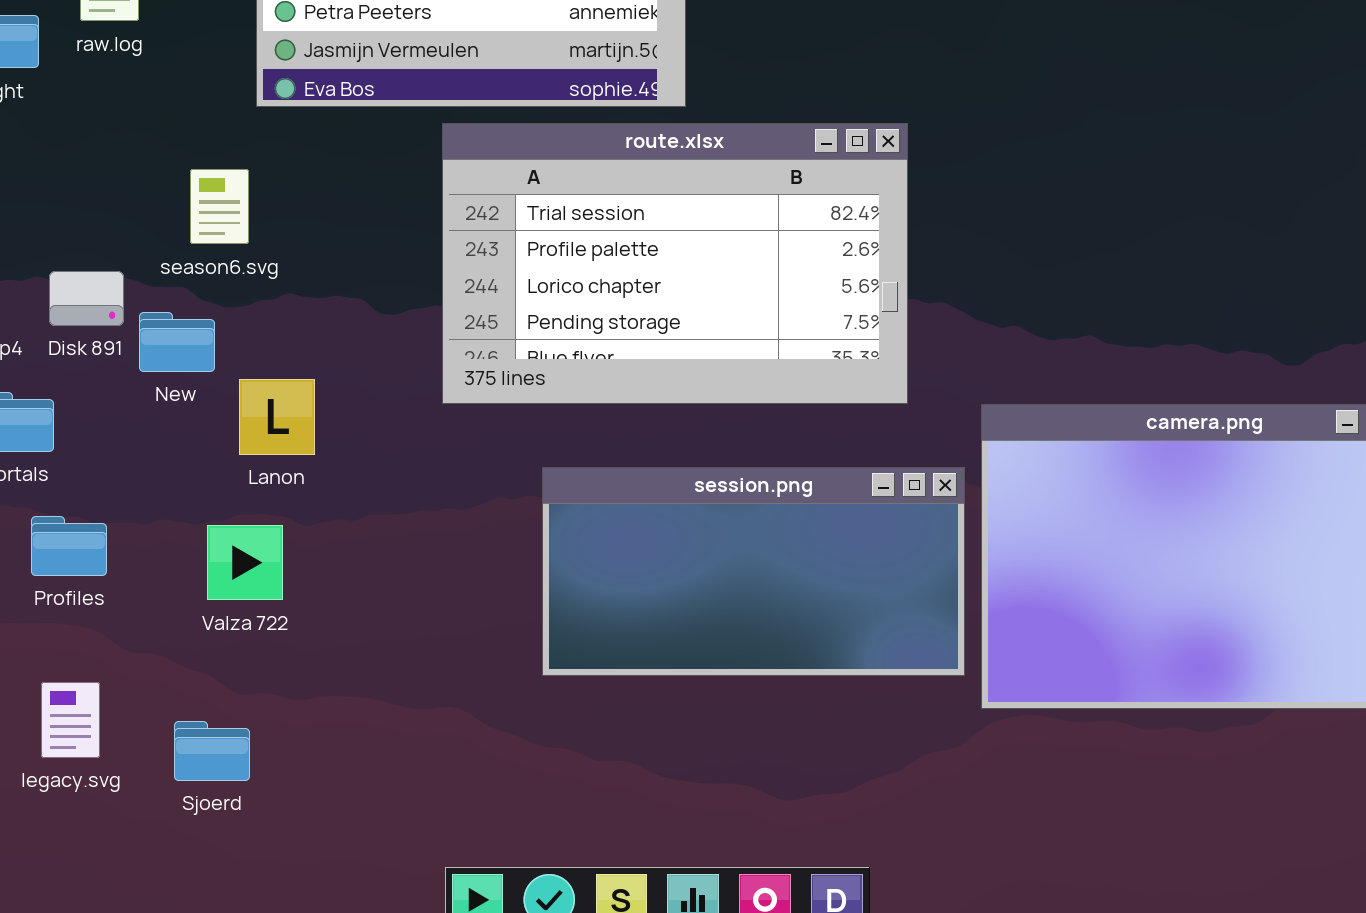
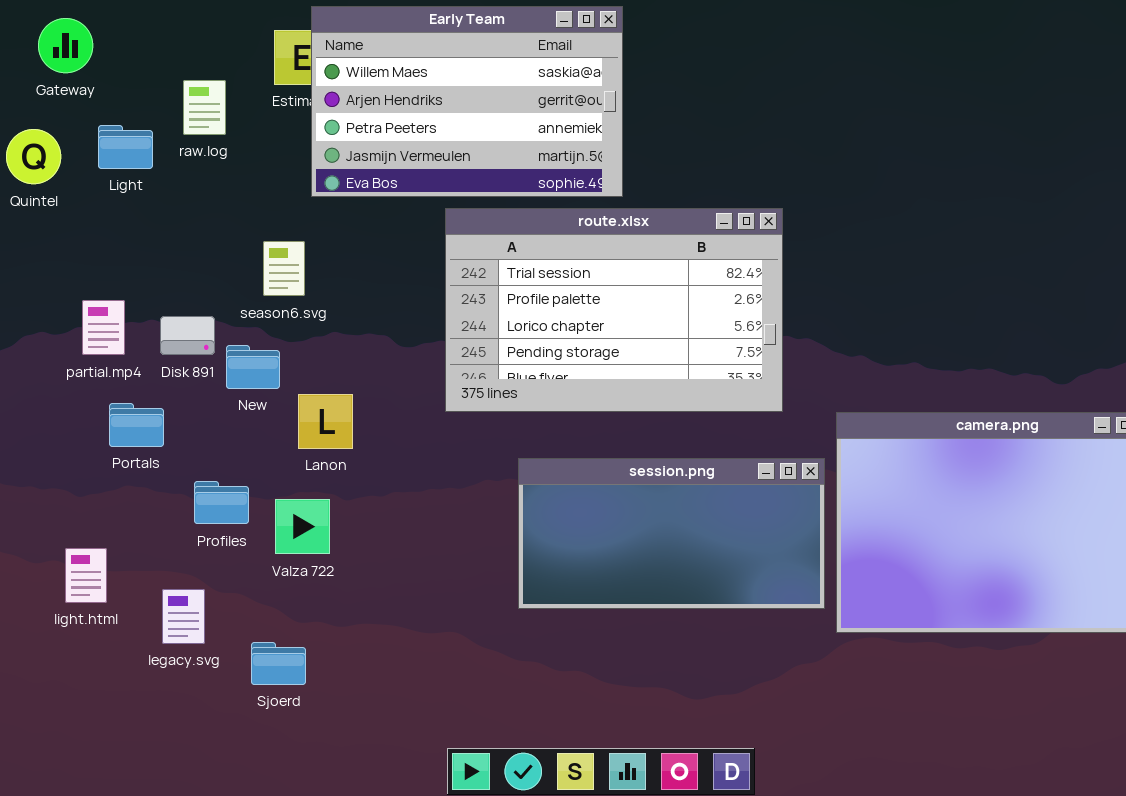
Profiles: [31,516,107,576] -> [194,481,249,524], moved
legacy.svg: [41,682,100,758] -> [162,589,205,644], moved

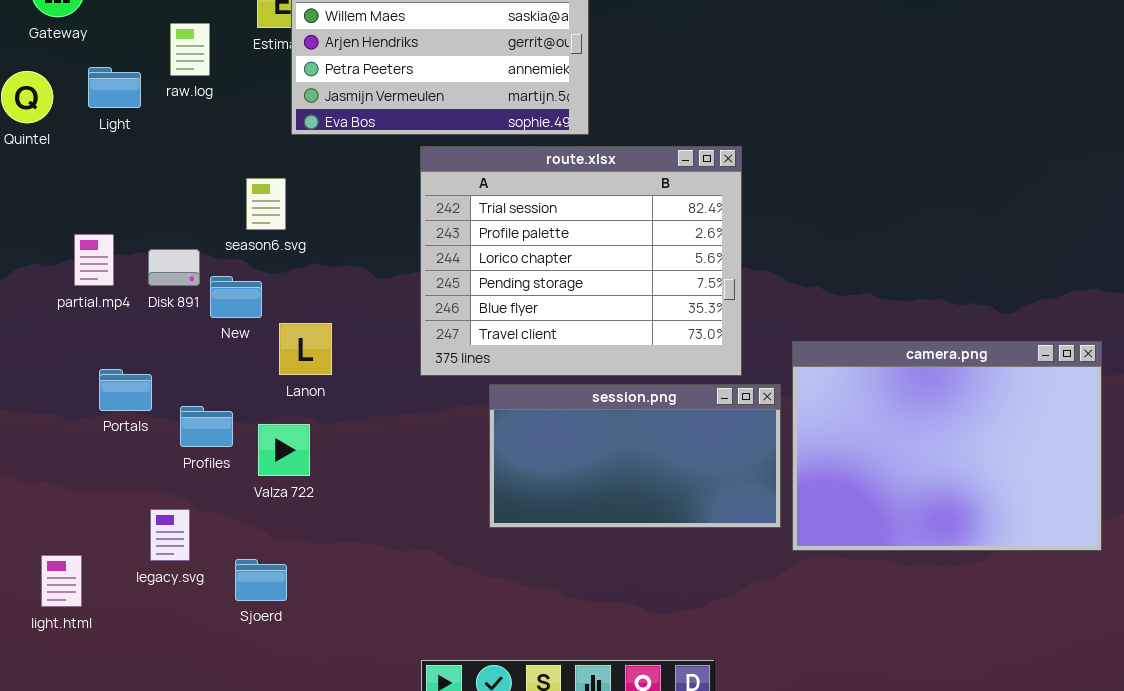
route.xlsx: [445,208,783,412] -> [420,146,742,376], resized
Portals: [109,403,164,447] -> [99,369,152,411], moved
light.html: [65,548,107,603] -> [41,555,82,607], moved

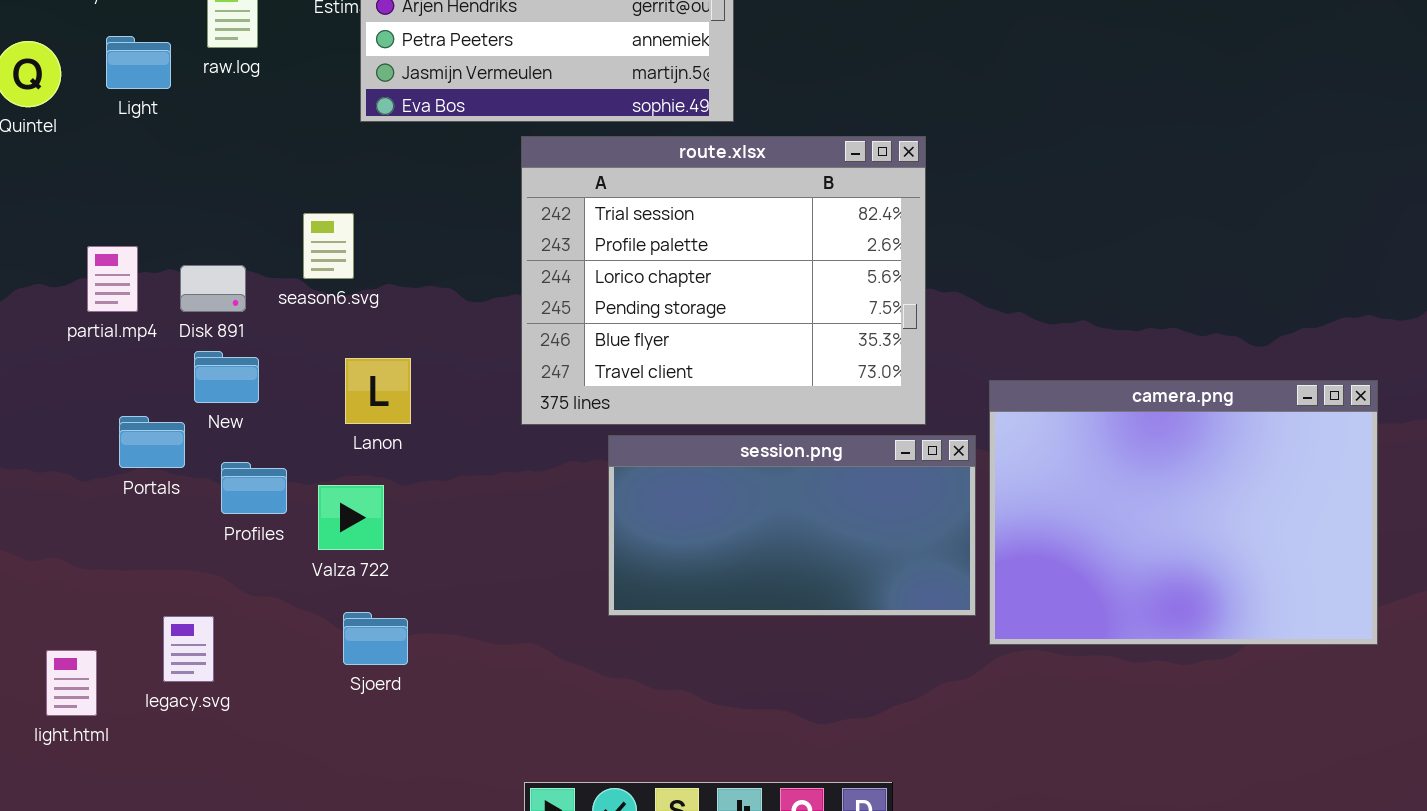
season6.svg: [246,178,286,230] -> [303,213,354,279], moved
New: [210,276,262,318] -> [194,351,259,403], moved
legacy.svg: [150,509,190,561] -> [163,616,214,682], moved
Sjoerd: [235,559,287,601] -> [343,612,408,665], moved

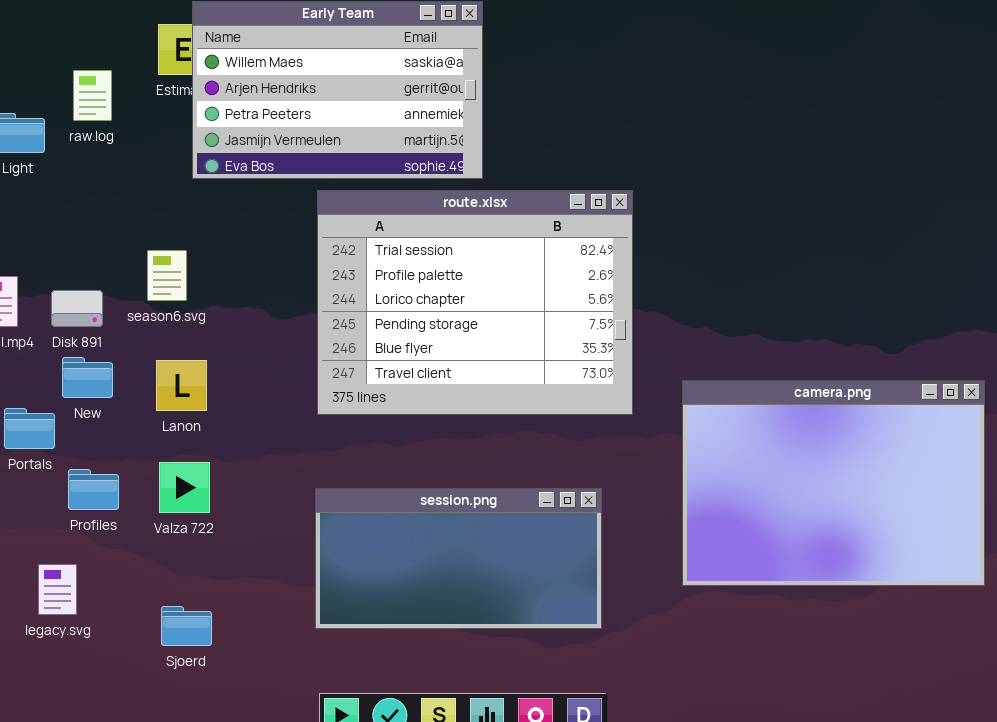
Lanon: [345,358,411,424] -> [156,360,207,411], moved
session.png: [608,435,976,616] -> [315,488,602,629], moved
Profiles: [221,462,287,514] -> [68,469,119,510], moved
Sjoerd: [343,612,408,665] -> [161,606,212,646], moved

